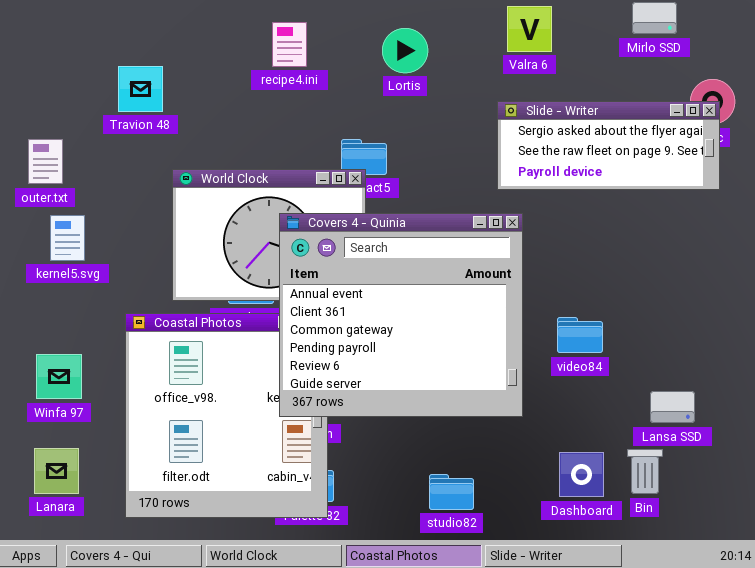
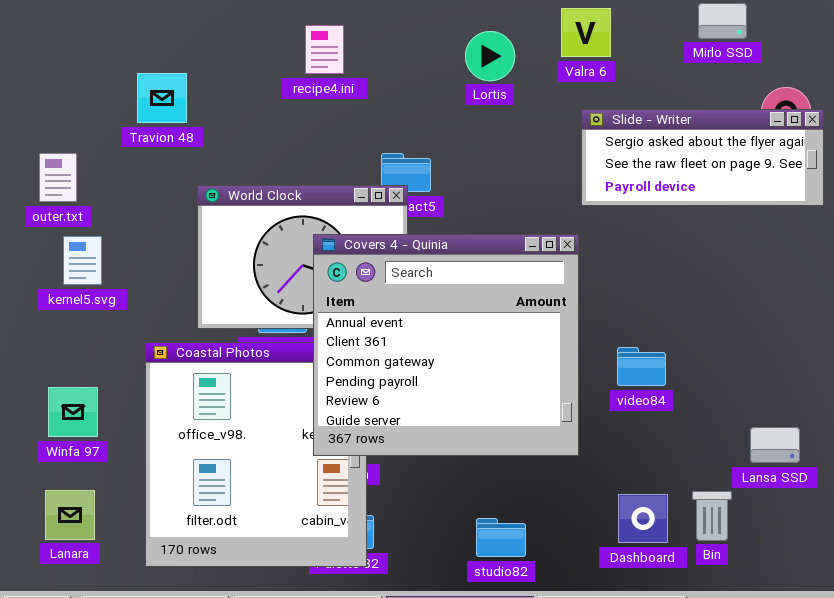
Lortis: [382,28,428,73] -> [465,31,515,81], moved
Slide - Writer: [497,101,720,190] -> [581,109,824,206], moved
Lansa SSD: [650,391,695,423] -> [750,427,800,463], moved

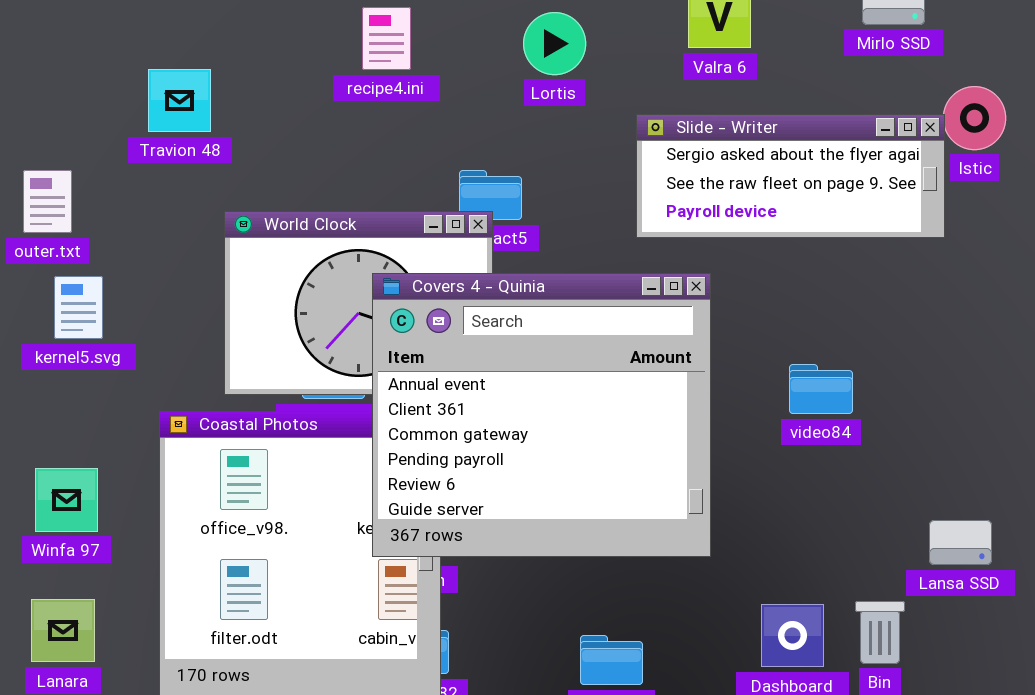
Lortis: [465,31,515,81] -> [523,12,586,75], moved
Slide - Writer: [581,109,824,206] -> [636,114,945,238], moved
video84: [617,347,666,386] -> [789,364,853,414], moved

